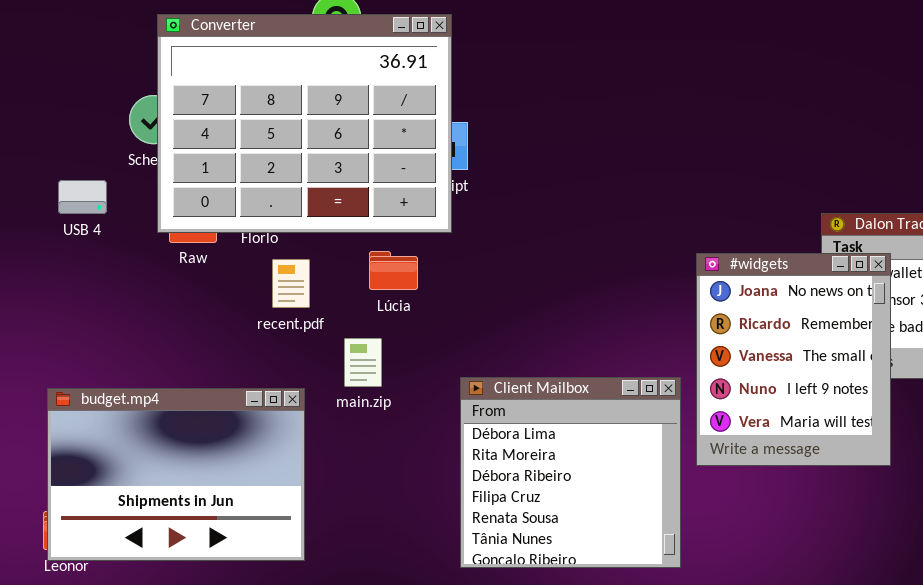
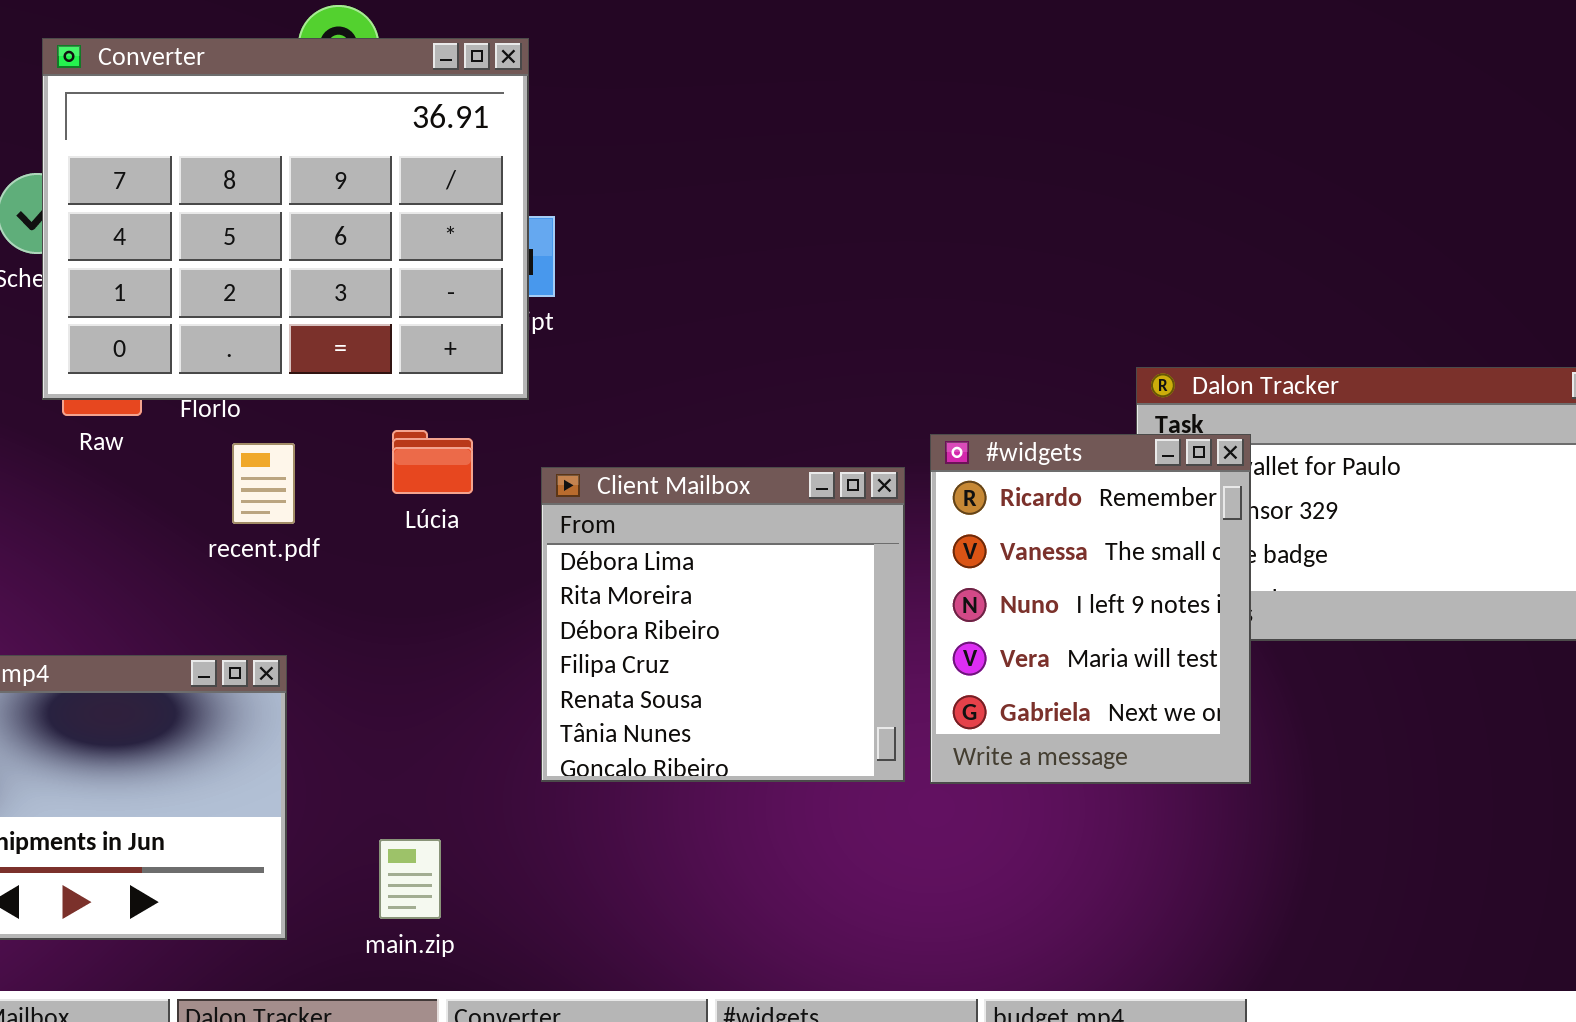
#widgets: [696,253,891,466] -> [930,434,1251,784], scrolled down 1 row
main.zip: [344,338,382,387] -> [379,839,441,919], moved
Client Mailbox: [460,377,681,568] -> [541,467,905,782], moved

